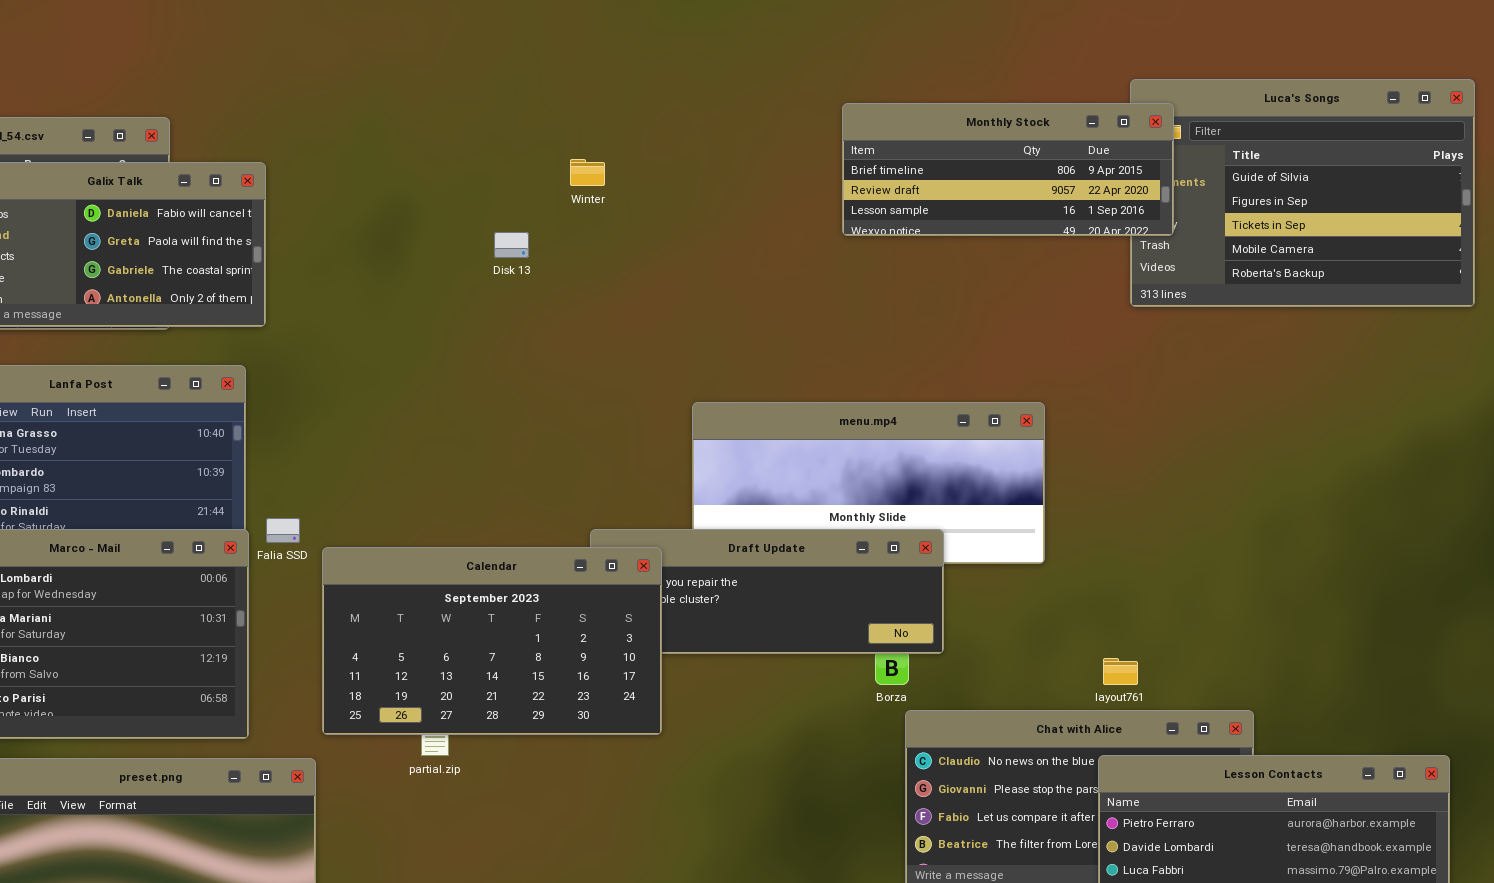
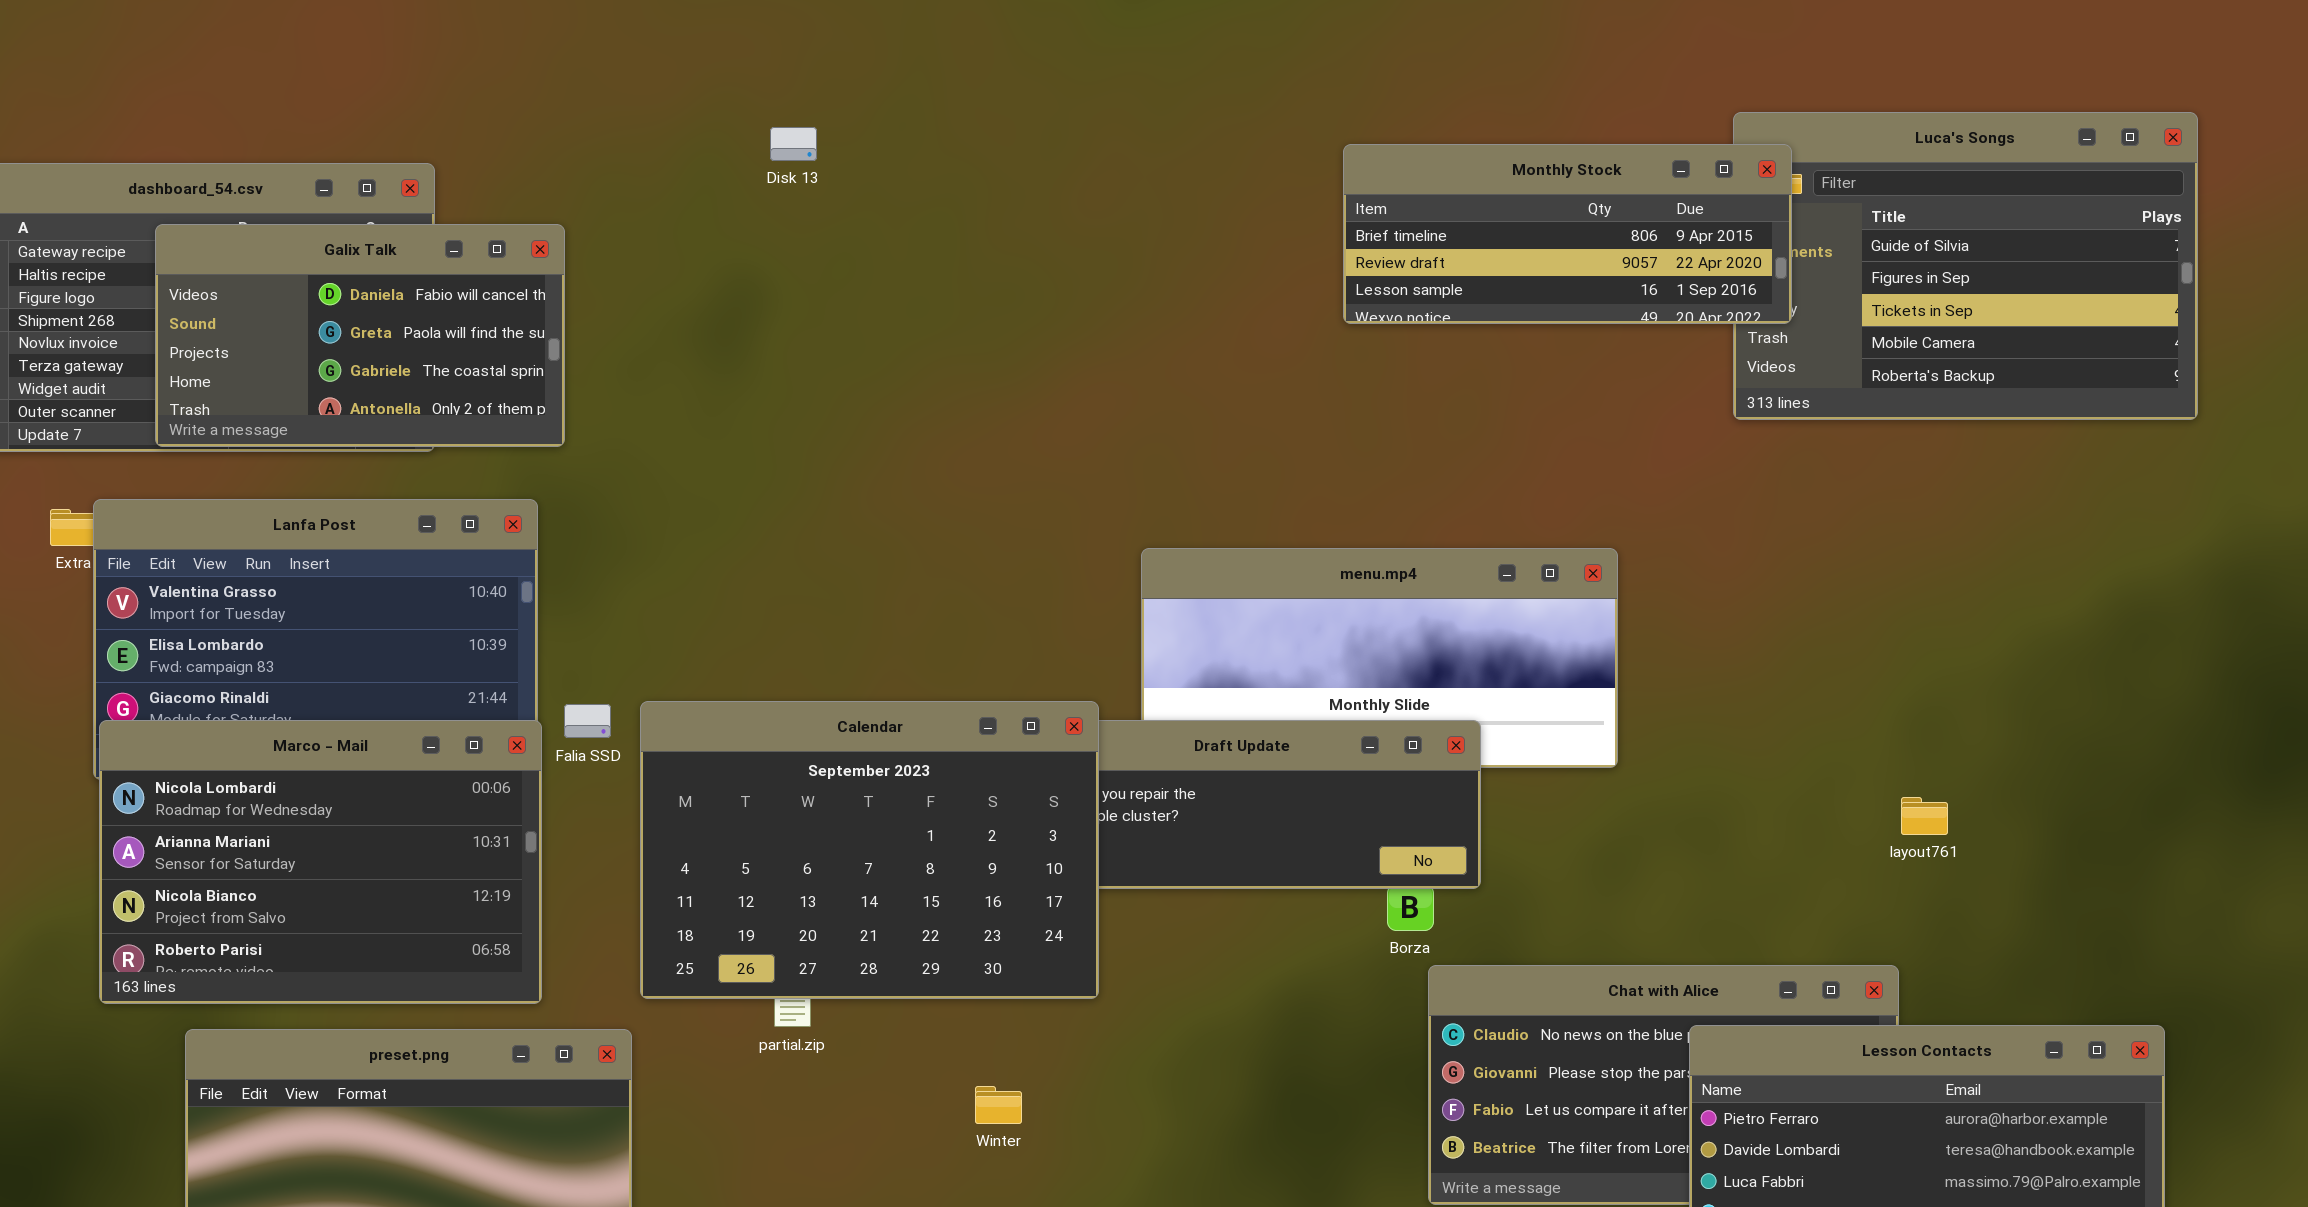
Winter: [570,159,605,186] -> [975,1086,1022,1124], moved
Disk 13: [494,232,529,258] -> [770,127,817,161], moved
Calendar: [322,547,662,735] -> [640,701,1099,999], resized
layout761: [1103,658,1138,685] -> [1901,797,1948,835], moved

